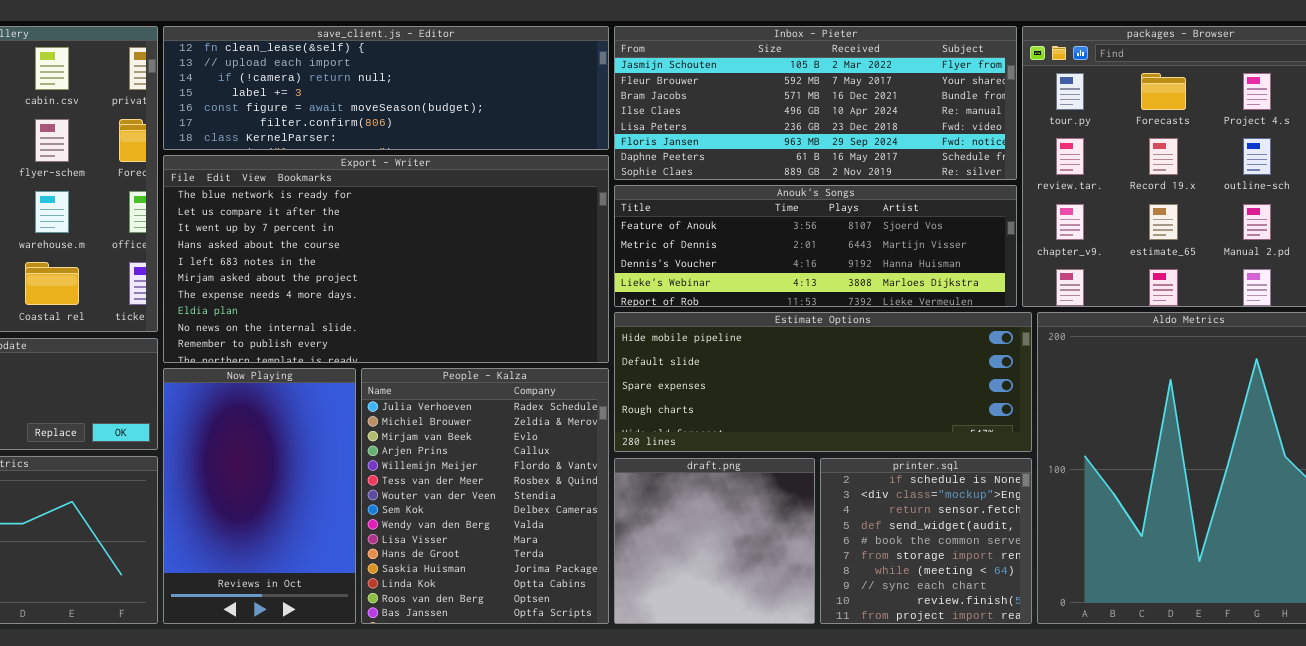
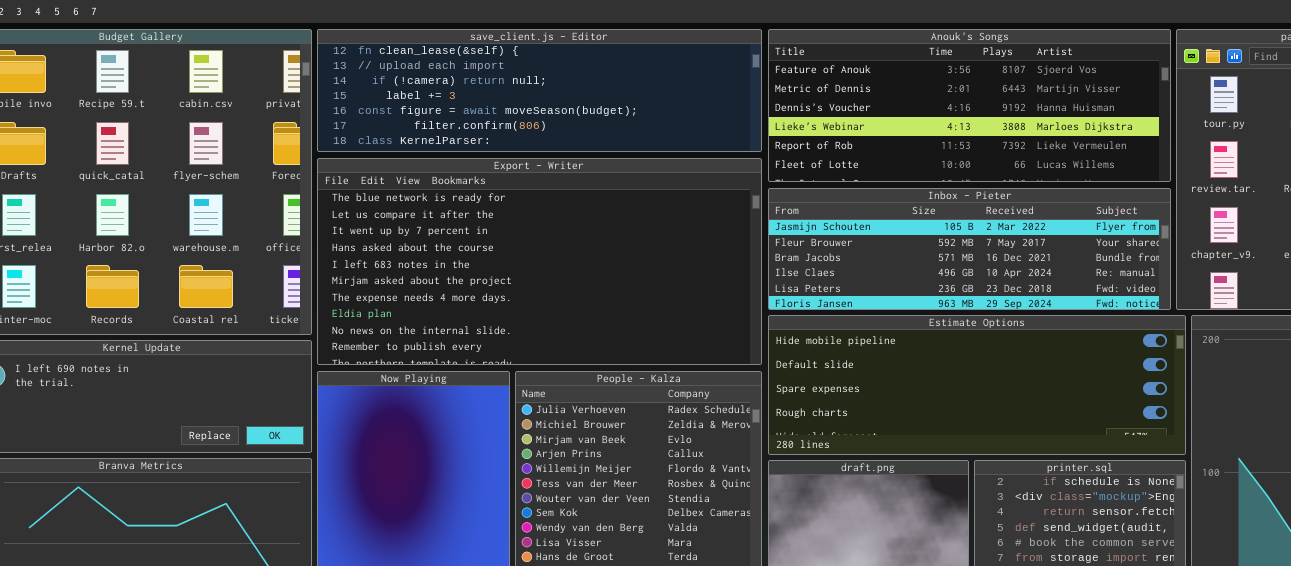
Inbox - Pieter: [614,26,1017,180] -> [768,188,1171,310], moved, resized
Anouk's Songs: [614,185,1017,307] -> [768,29,1171,182], moved, resized

